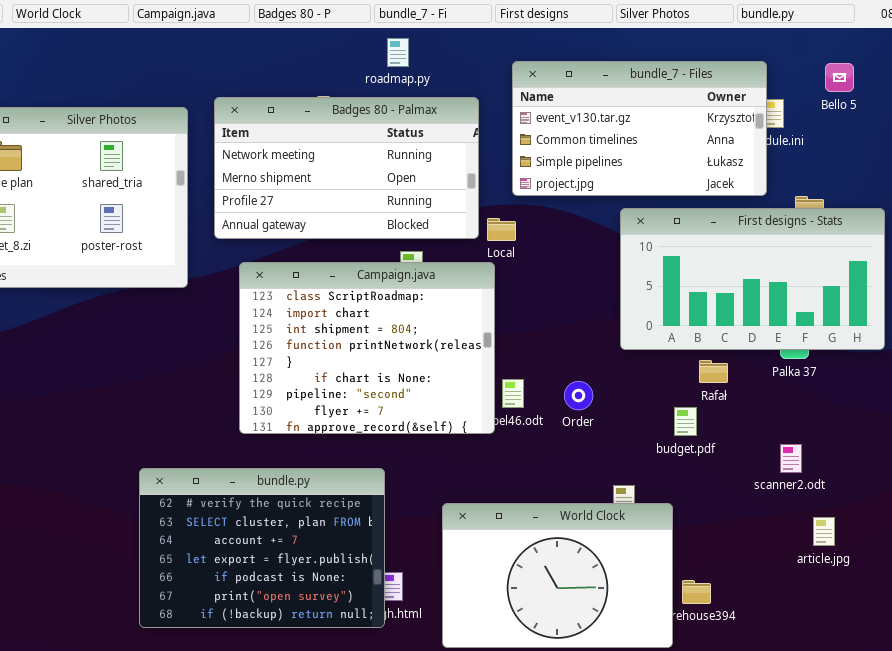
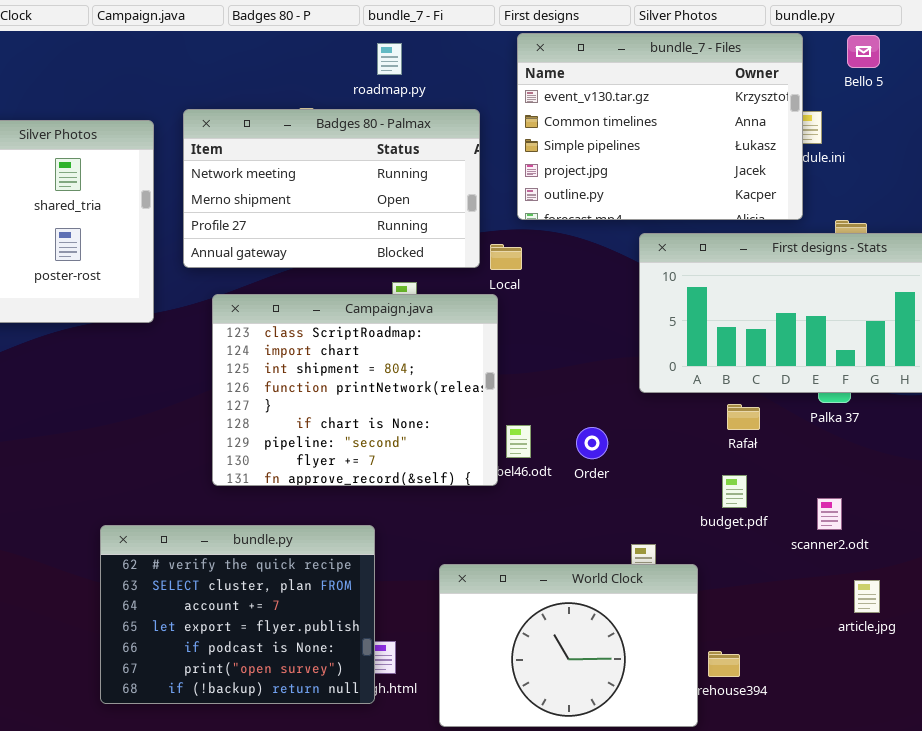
bundle_7 - Files: [512,61,767,196] -> [517,33,803,220], resized
Bello 5: [825,63,854,92] -> [847,35,880,68], moved
budget.pdf: [674,407,697,436] -> [722,475,747,508], moved

